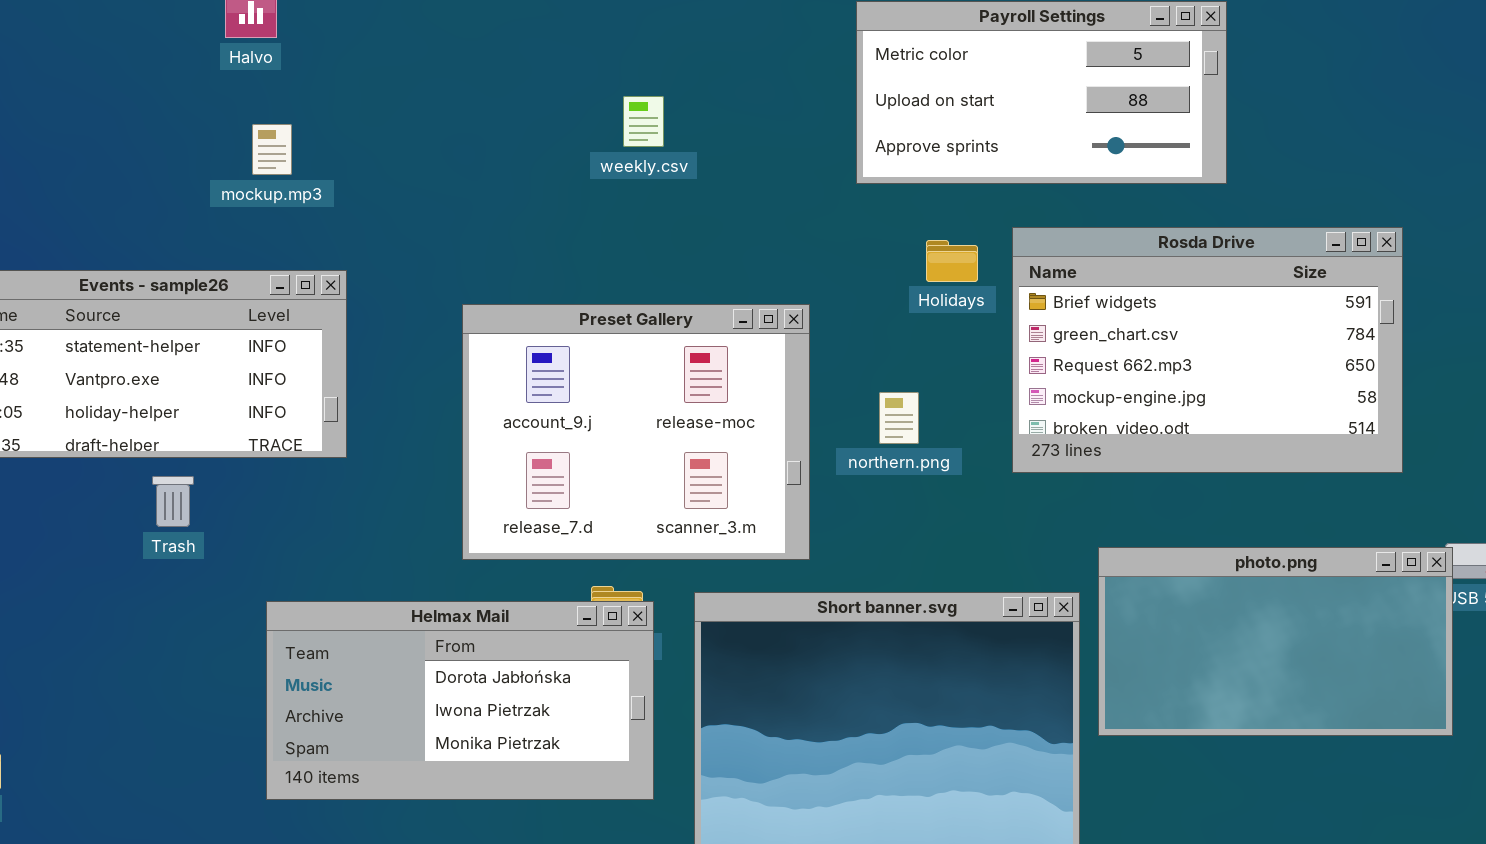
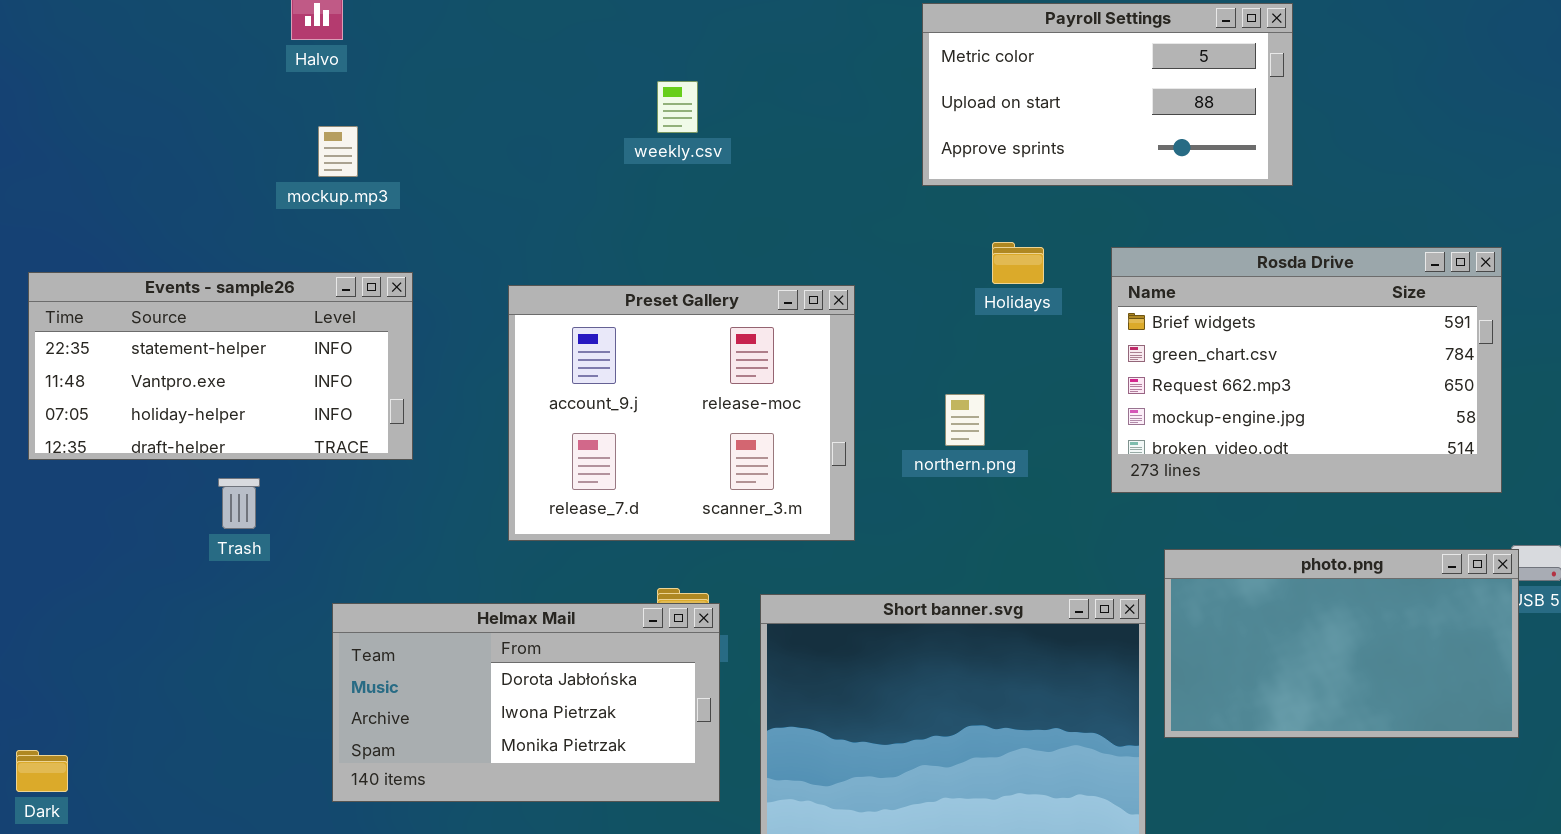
weekly.csv: [623,96,664,147] -> [657,81,698,133], moved
Rosda Drive: [1012,227,1403,473] -> [1111,247,1502,493], moved
Preset Gallery: [462,304,810,560] -> [508,285,855,541], moved

